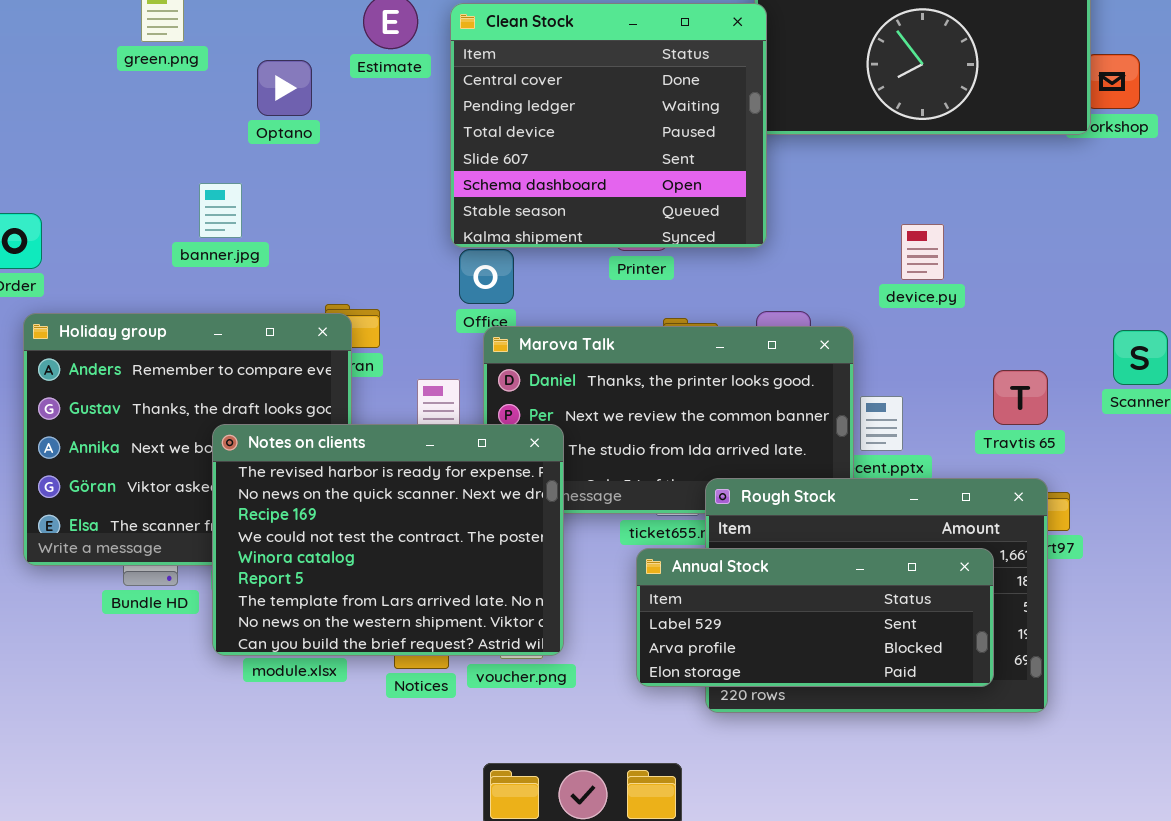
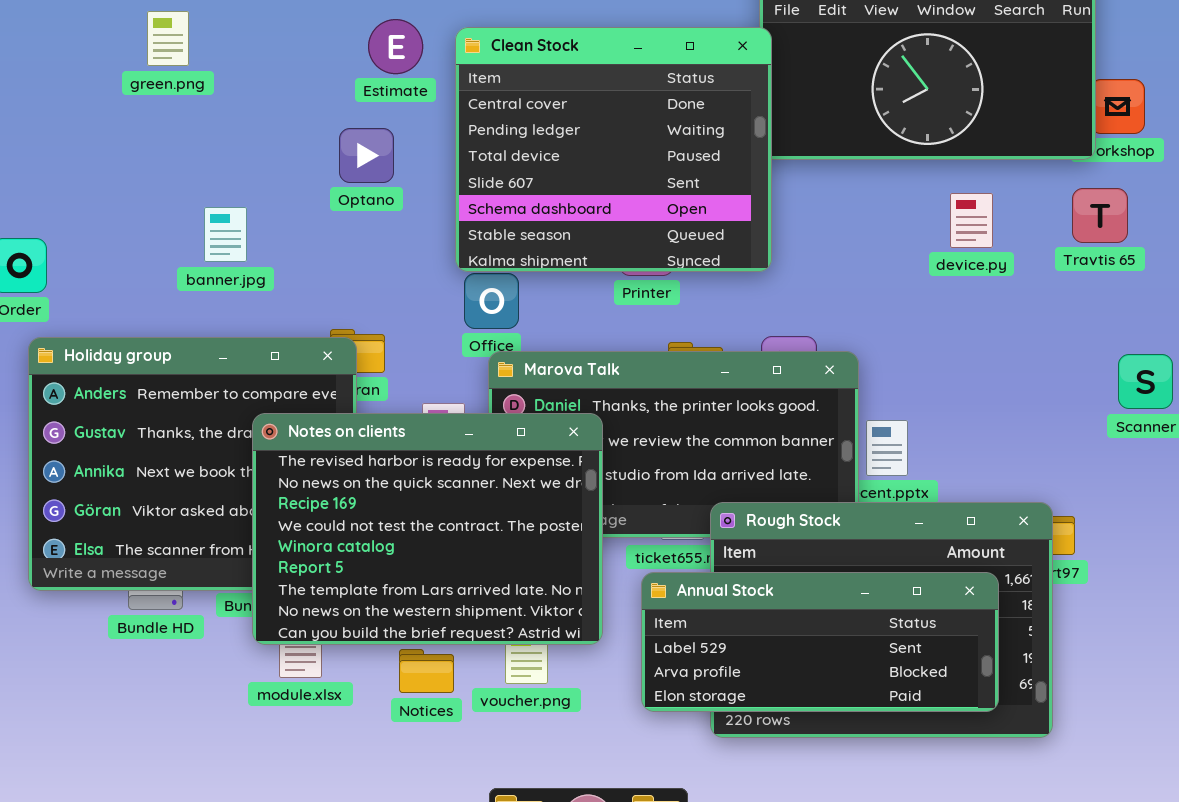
Optano: [257,60,312,116] -> [339,128,394,183], moved
device.py: [901,224,944,280] -> [950,193,993,248], moved
Travtis 65: [993,370,1048,425] -> [1072,188,1128,243], moved
Notes on clients: [212,424,564,656] -> [252,413,603,645], moved

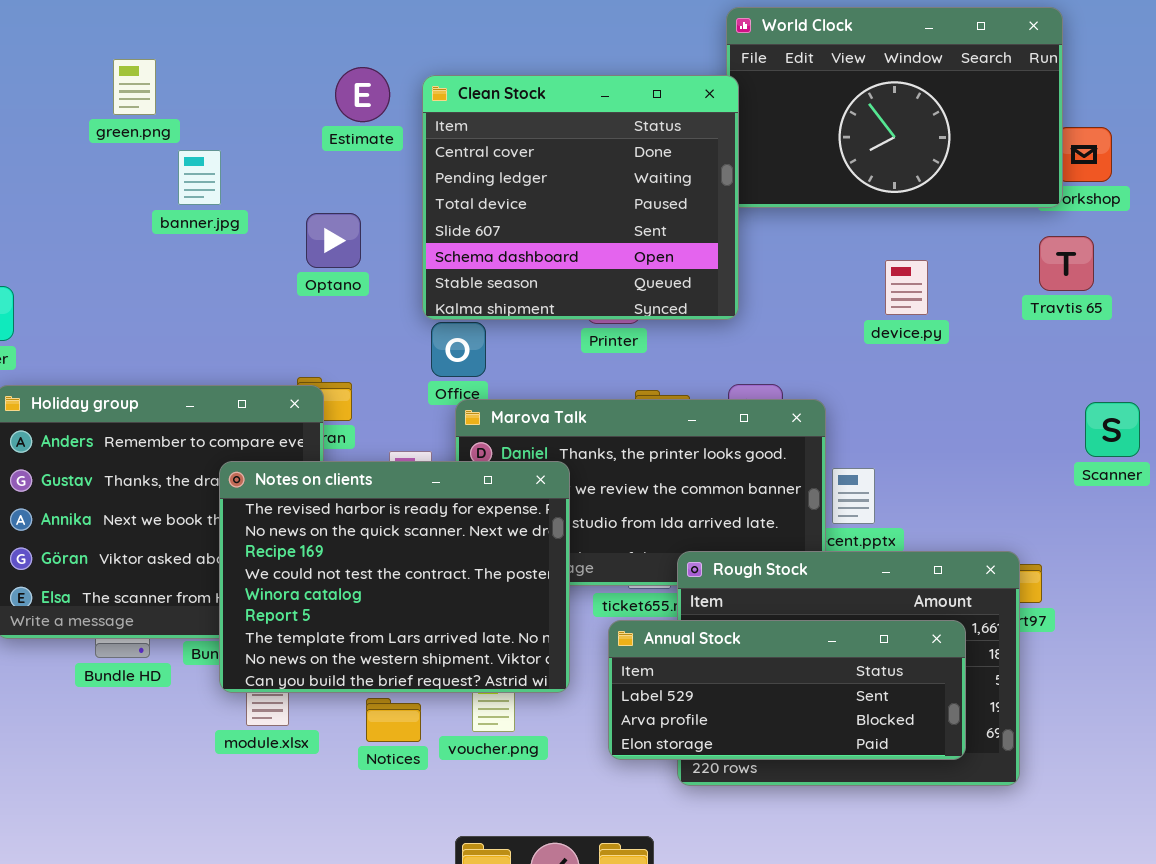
Optano: [339,128,394,183] -> [306,213,361,268], moved
device.py: [950,193,993,248] -> [885,260,928,315], moved
banner.jpg: [204,207,247,262] -> [178,150,221,205], moved

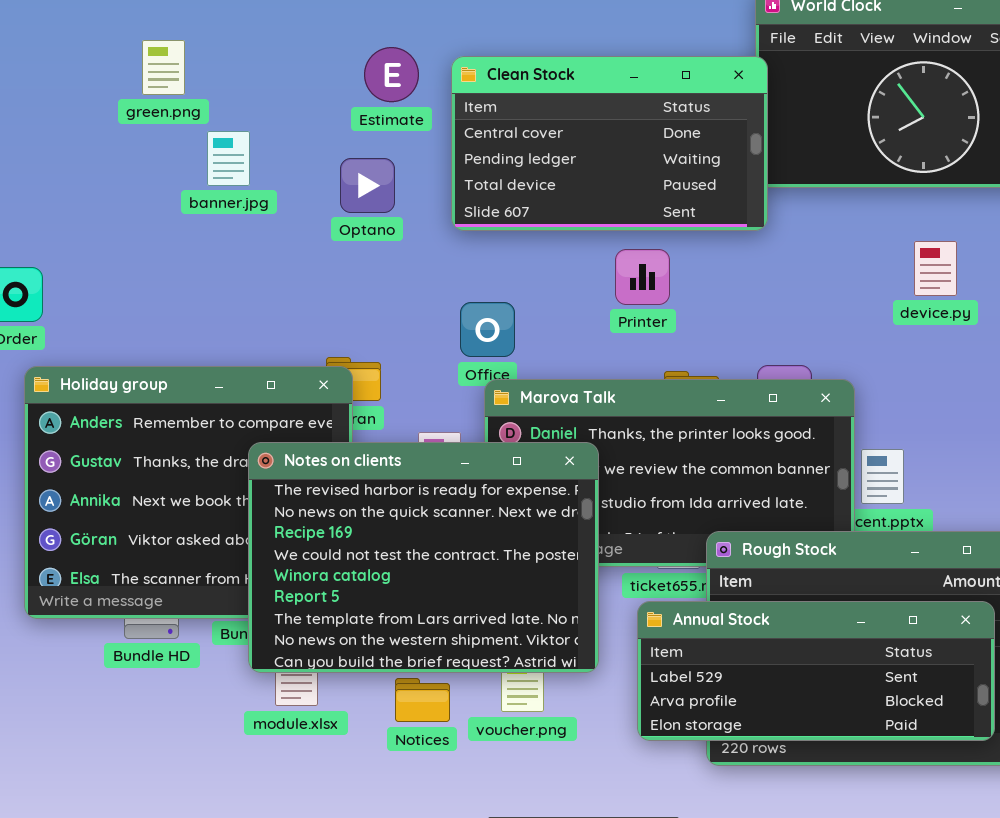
Clean Stock: [422,75,739,320] -> [451,56,768,231], resized
Optano: [306,213,361,268] -> [340,158,395,213], moved

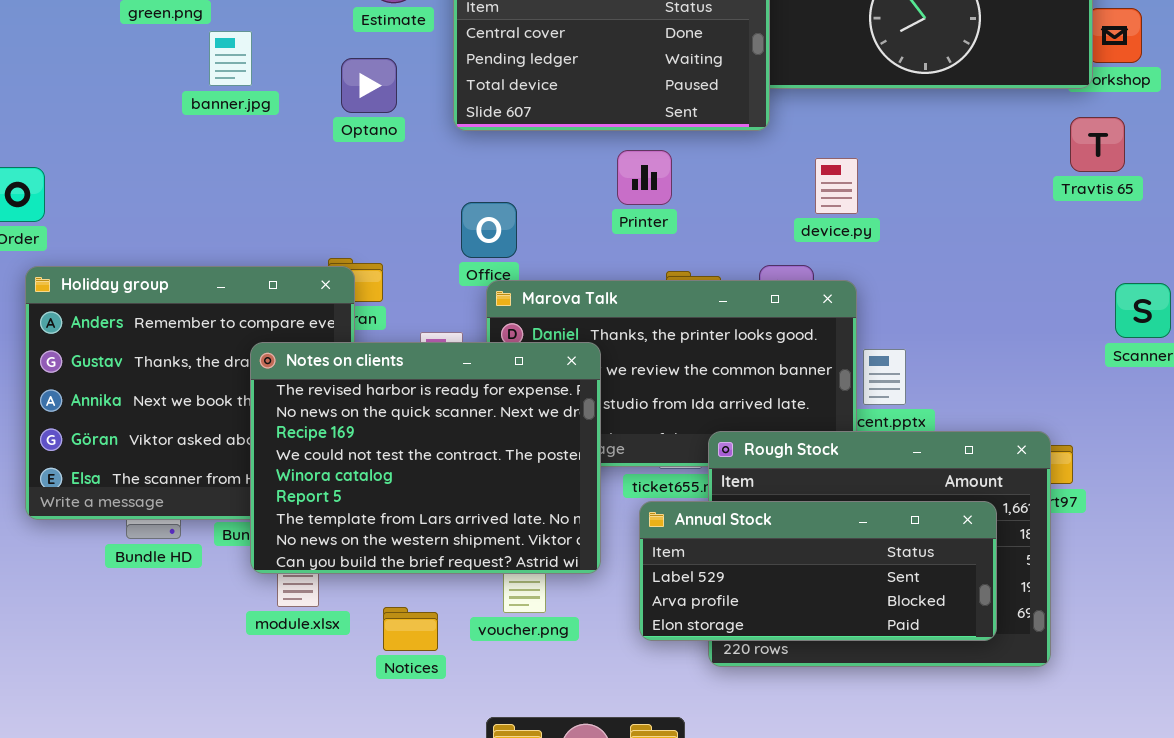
device.py: [914,241,957,296] -> [815,158,858,214], moved
Notices: [395,678,450,722] -> [383,607,438,651], moved

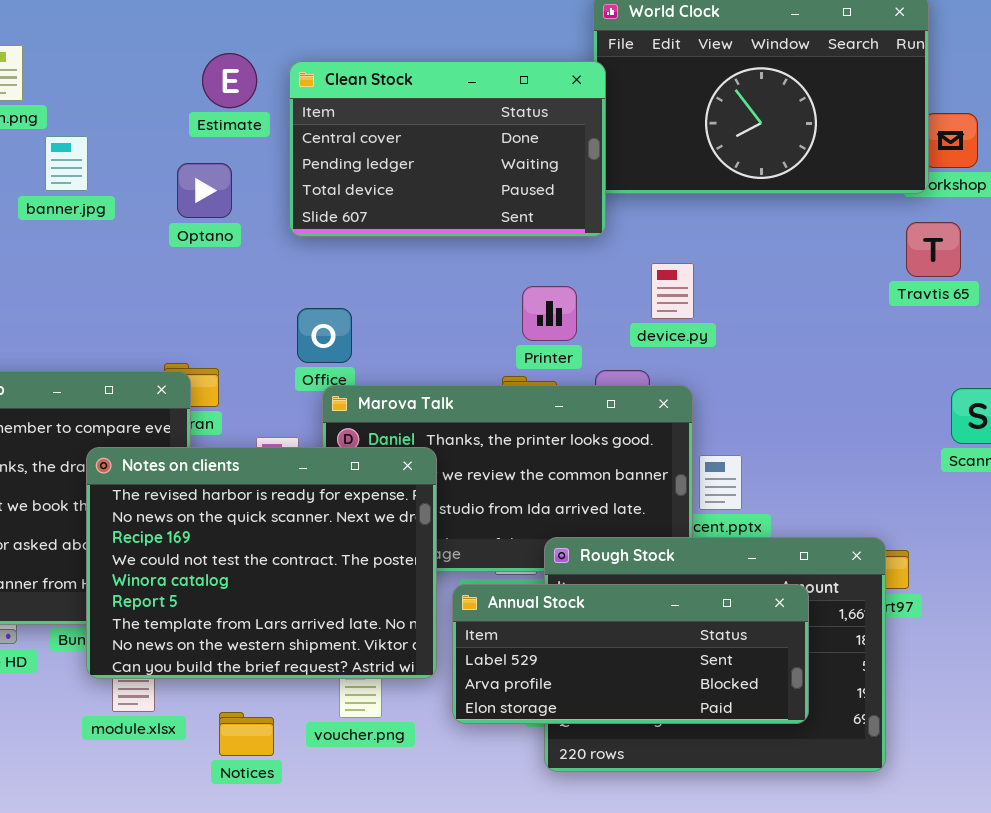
Printer: [617,150,672,205] -> [522,286,577,341], moved
Annual Stock: [639,501,997,641] -> [452,584,809,724], moved

